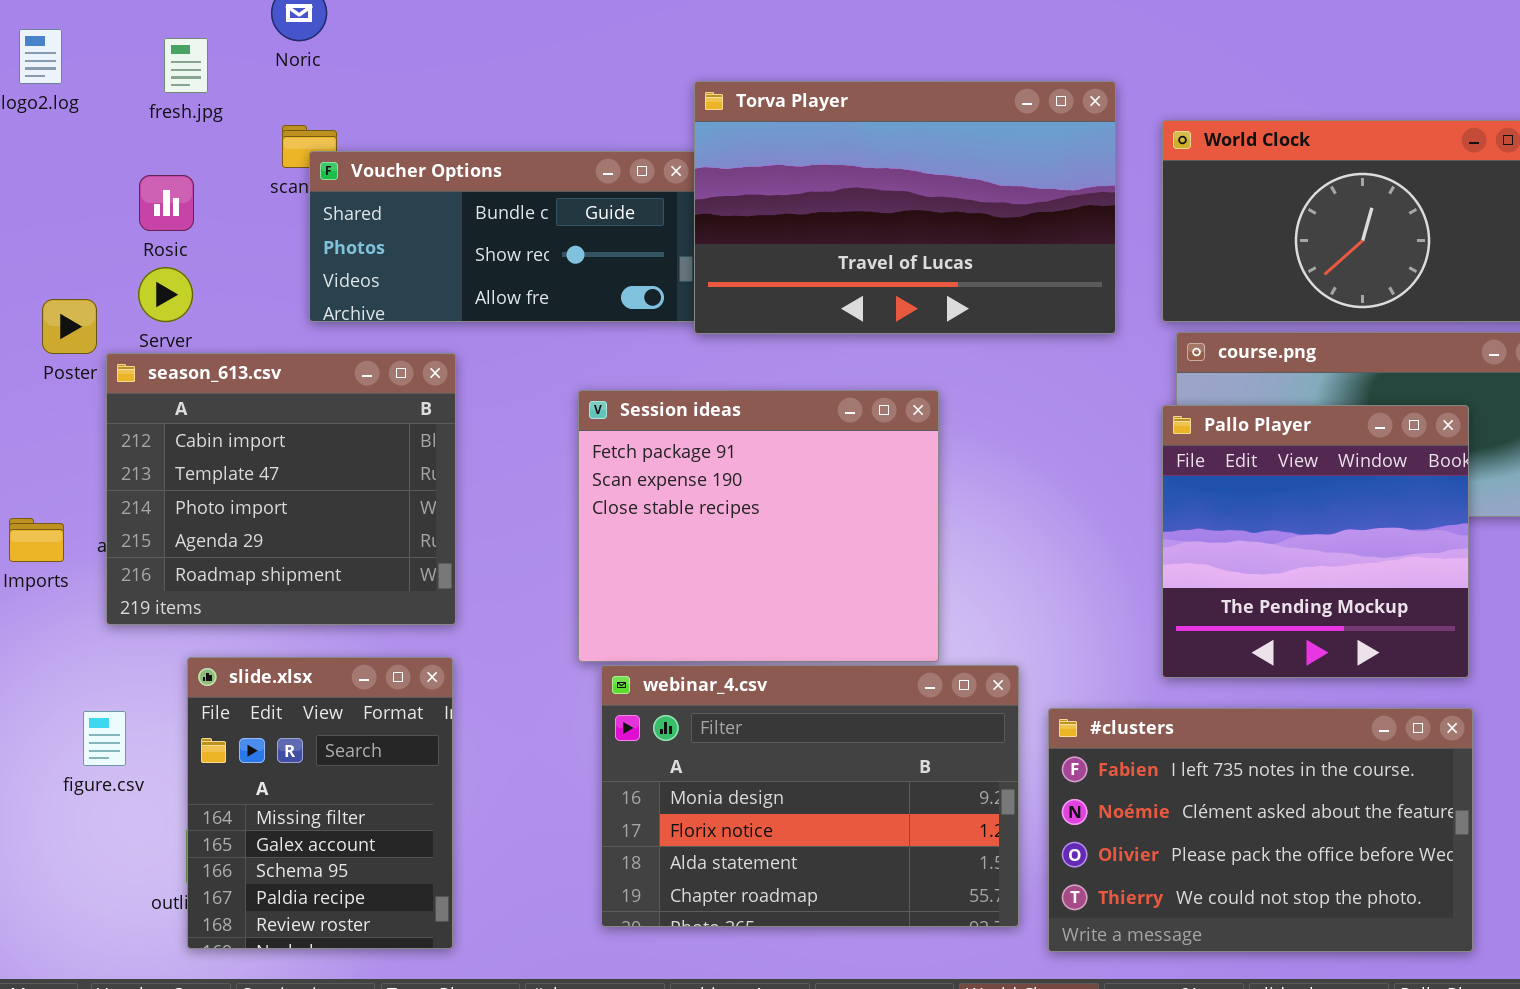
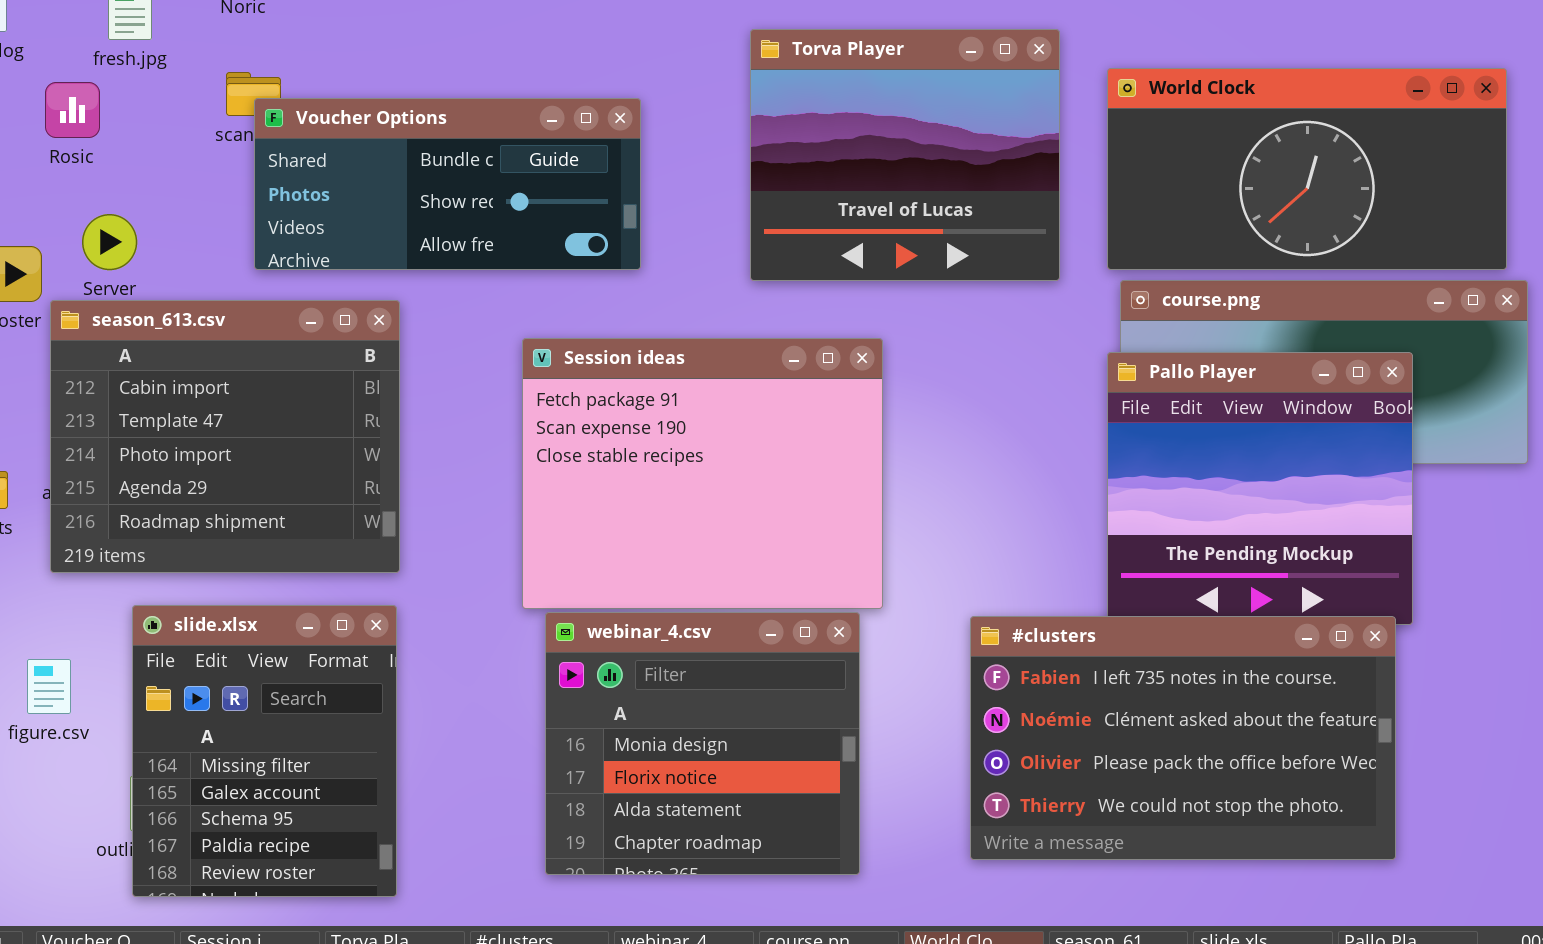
Torva Player: [694,81,1116,334] -> [750,29,1060,281], resized
Rosic: [139,175,194,231] -> [45,82,100,138], moved
webinar_4.csv: [601,665,1019,927] -> [545,612,860,875], resized
#clusters: [1048,708,1473,952] -> [970,616,1396,860], moved

